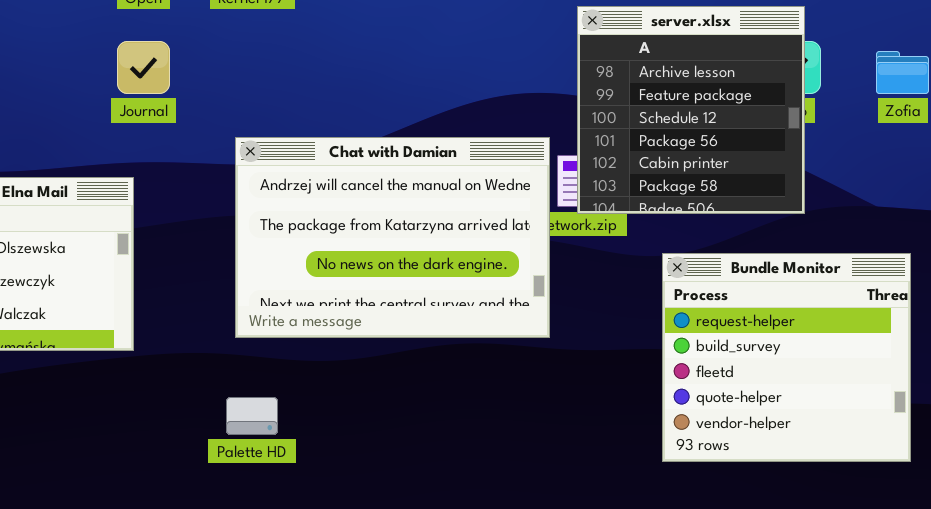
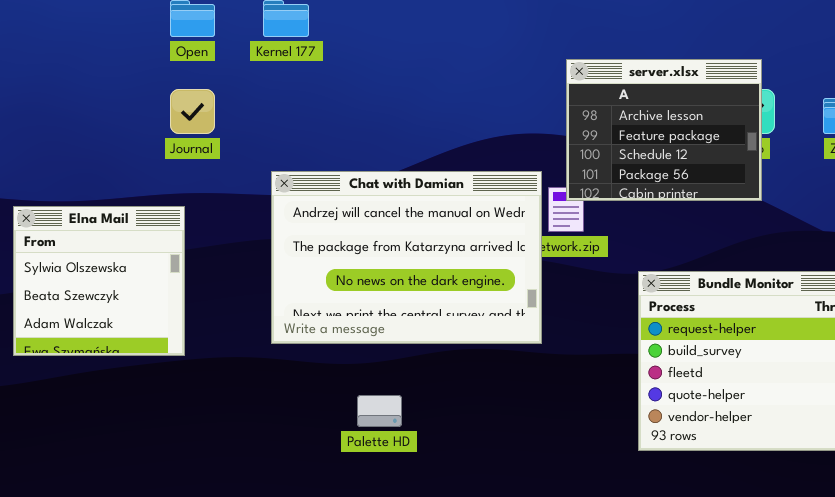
server.xlsx: [577,6,805,214] -> [566,59,762,201], resized
Palette HD: [226,397,278,435] -> [357,395,402,427], moved

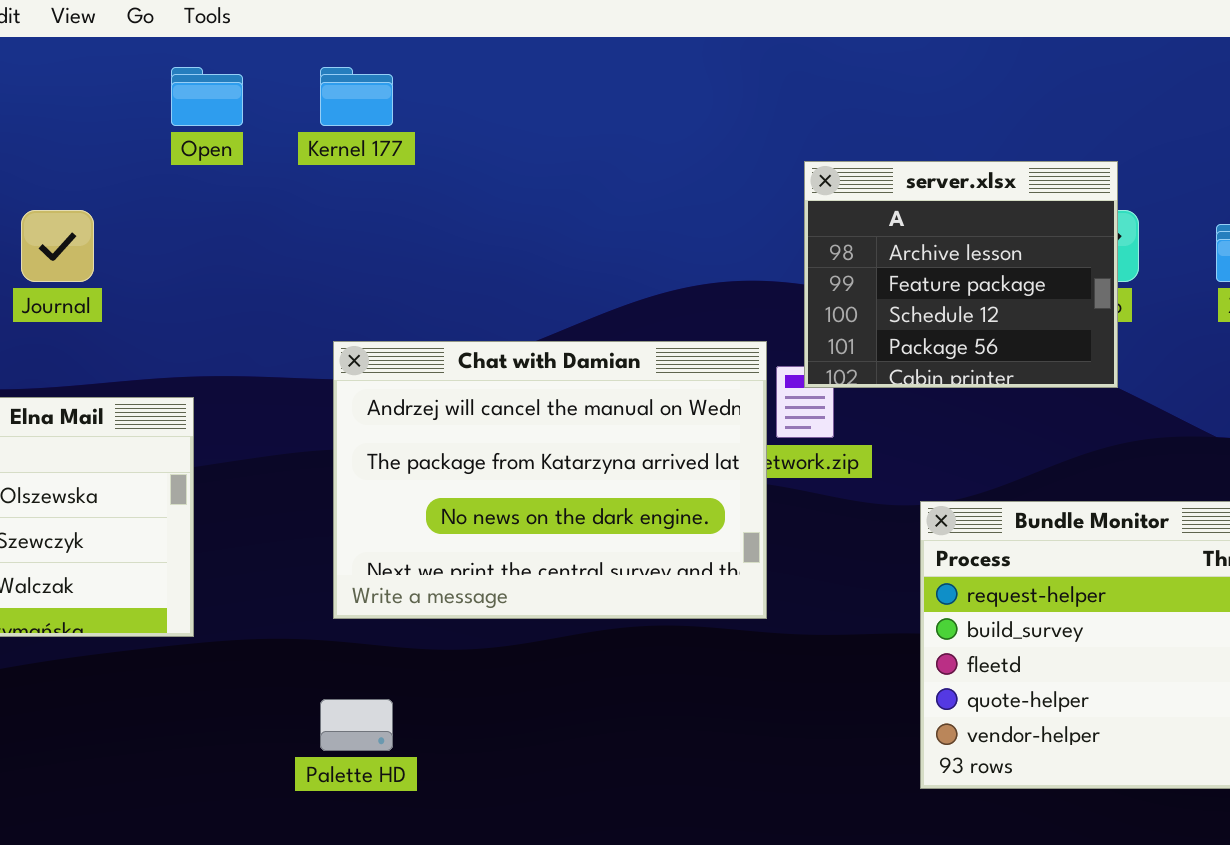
Journal: [170,89,215,134] -> [21,210,94,282], moved
Palette HD: [357,395,402,427] -> [320,699,393,751], moved

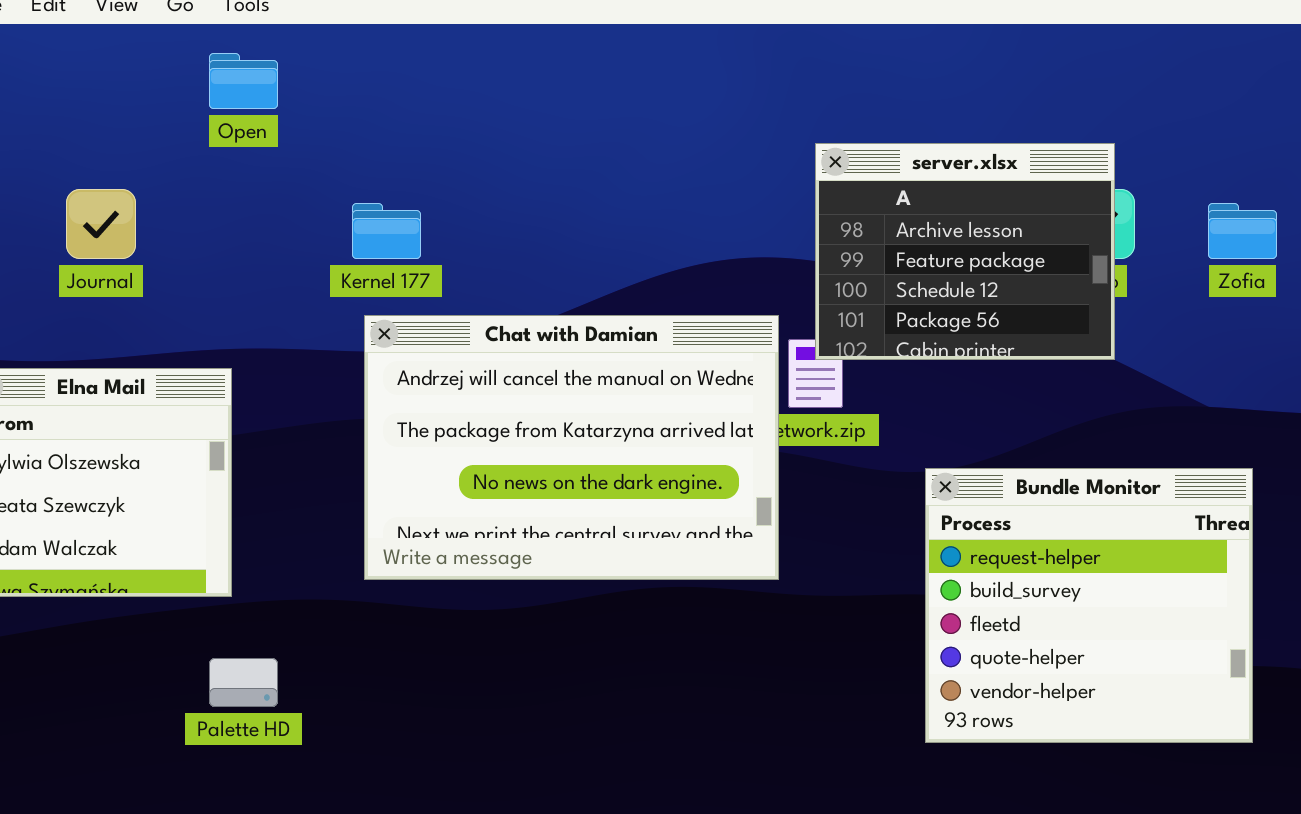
Kernel 177: [320,67,393,126] -> [352,203,421,259], moved
Palette HD: [320,699,393,751] -> [209,658,278,707], moved

